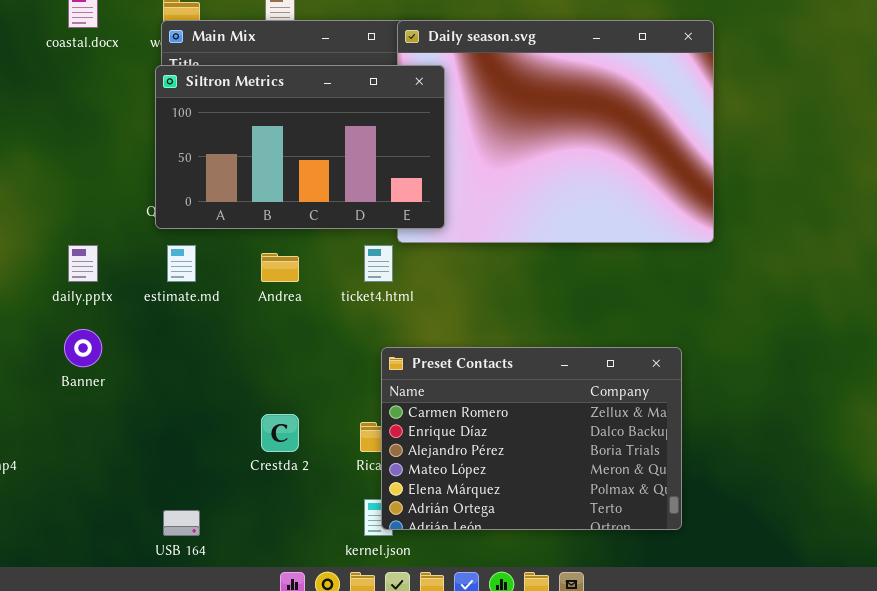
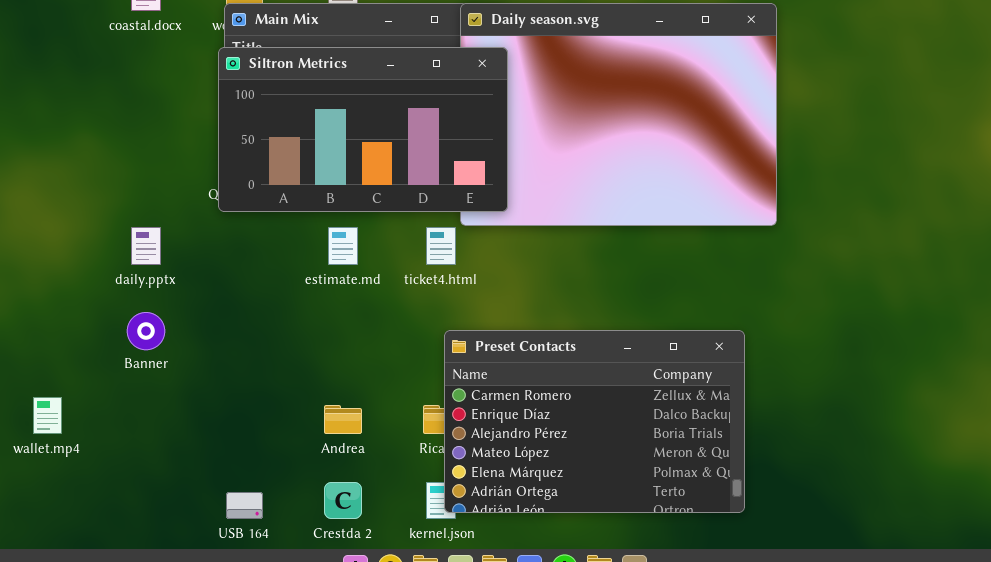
estimate.md: [167,245,196,282] -> [328,227,358,265], moved
Andrea: [261,253,299,282] -> [324,405,362,434], moved
Crestda 2: [261,414,299,452] -> [324,482,362,519], moved

